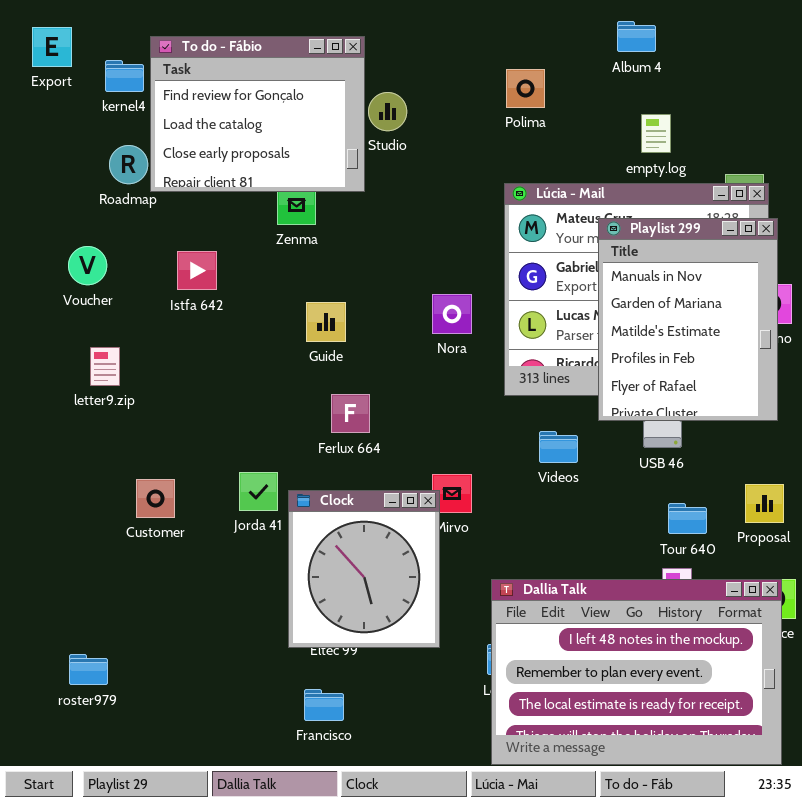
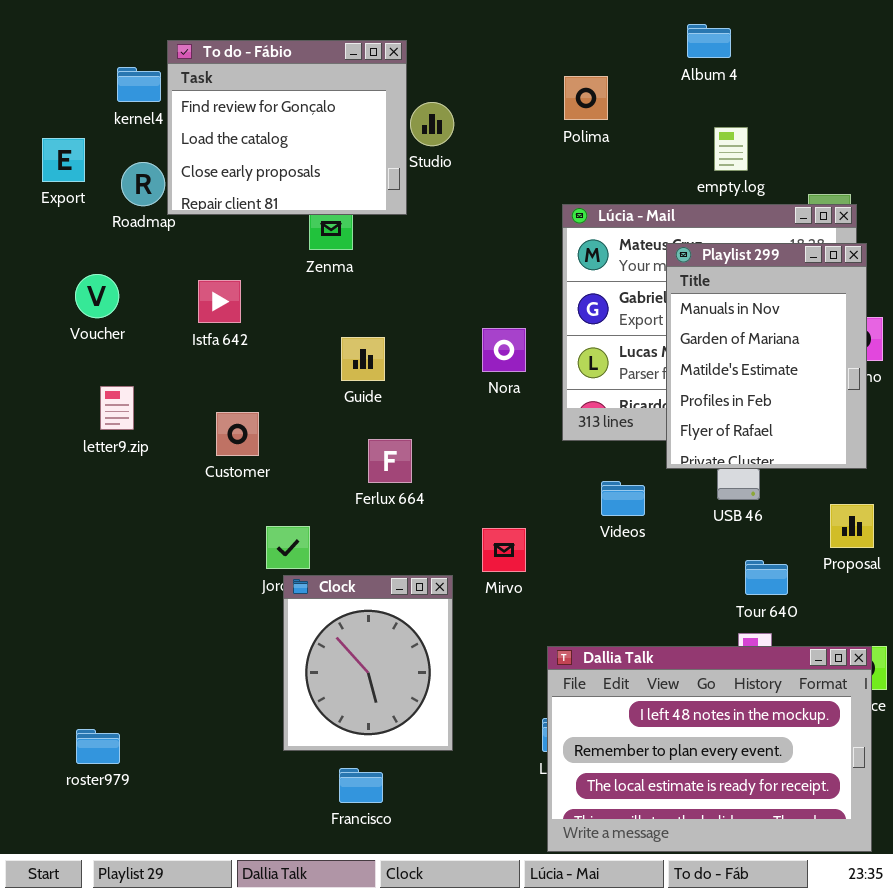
Export: [32,27,72,67] -> [42,138,85,182], moved
Customer: [136,479,175,518] -> [216,412,259,456], moved
Proposal: [745,484,784,523] -> [830,504,874,548], moved
Clock: [288,490,440,648] -> [283,575,453,751], moved

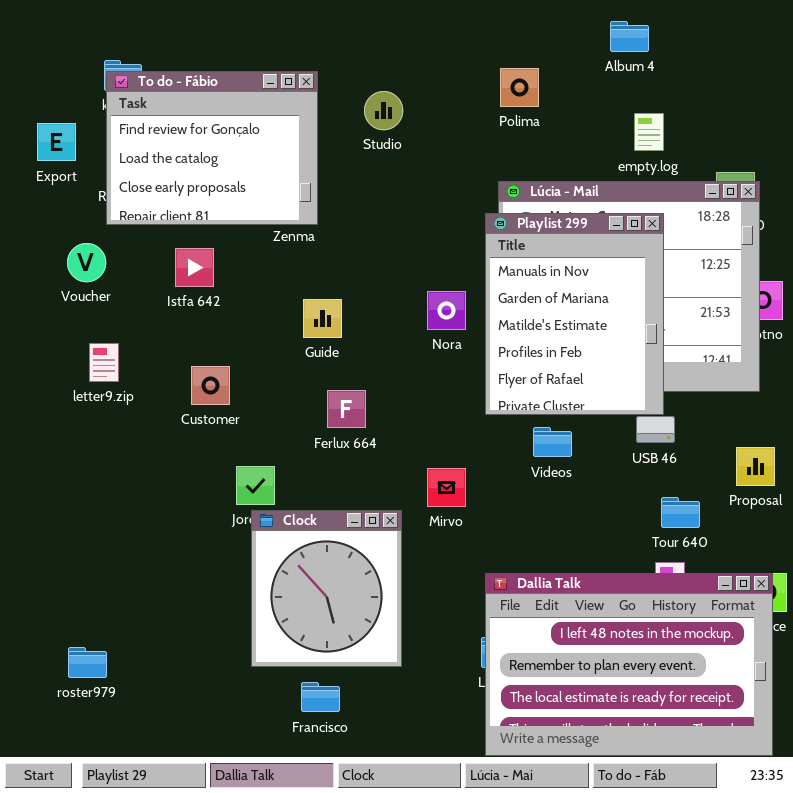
To do - Fábio: [167,40,407,215] -> [106,71,318,225], moved
Playlist 299: [666,243,867,469] -> [485,213,664,415], moved

